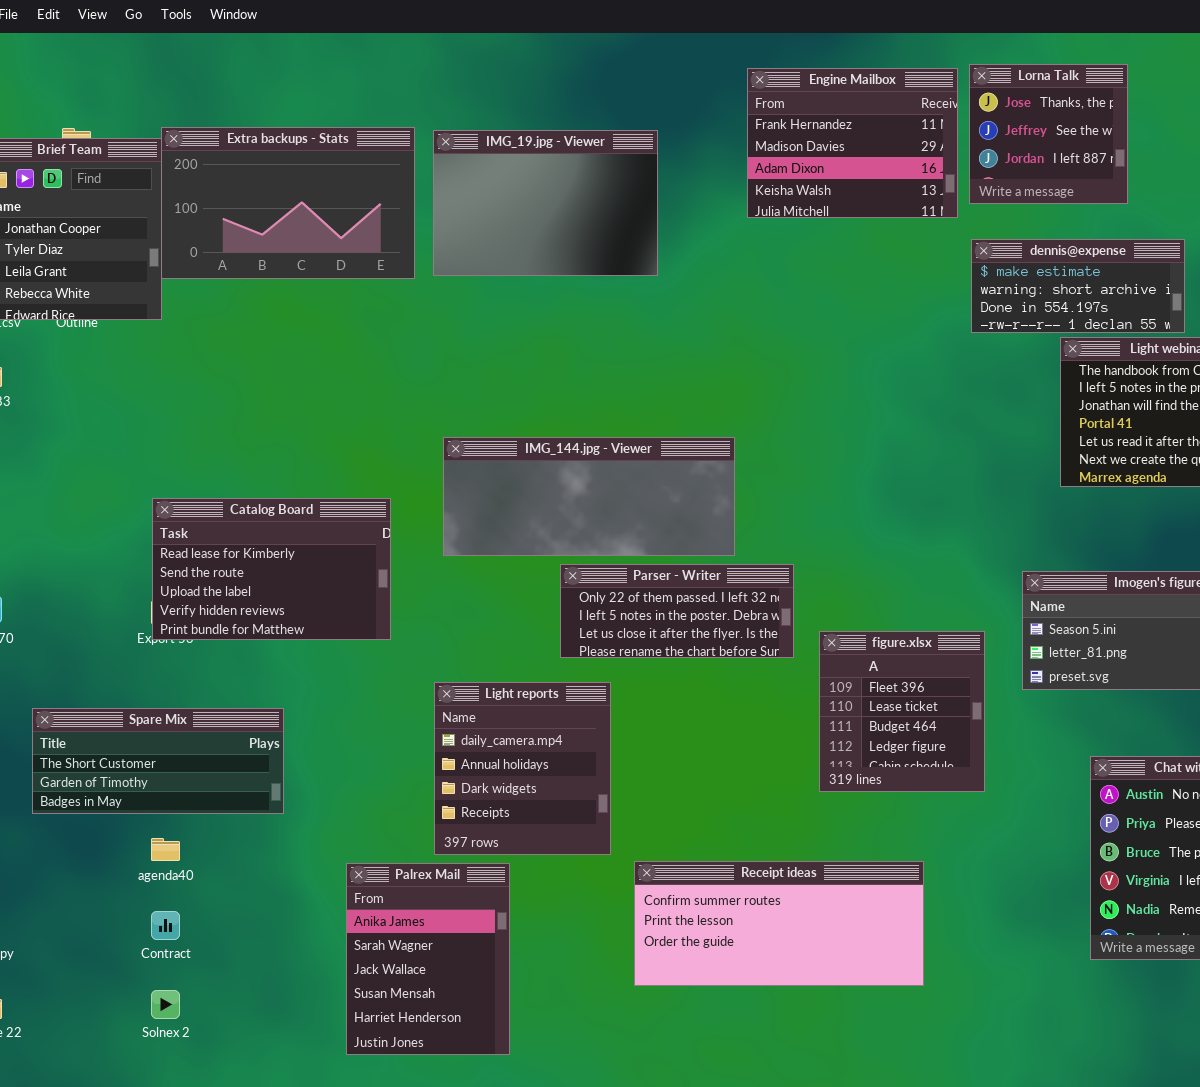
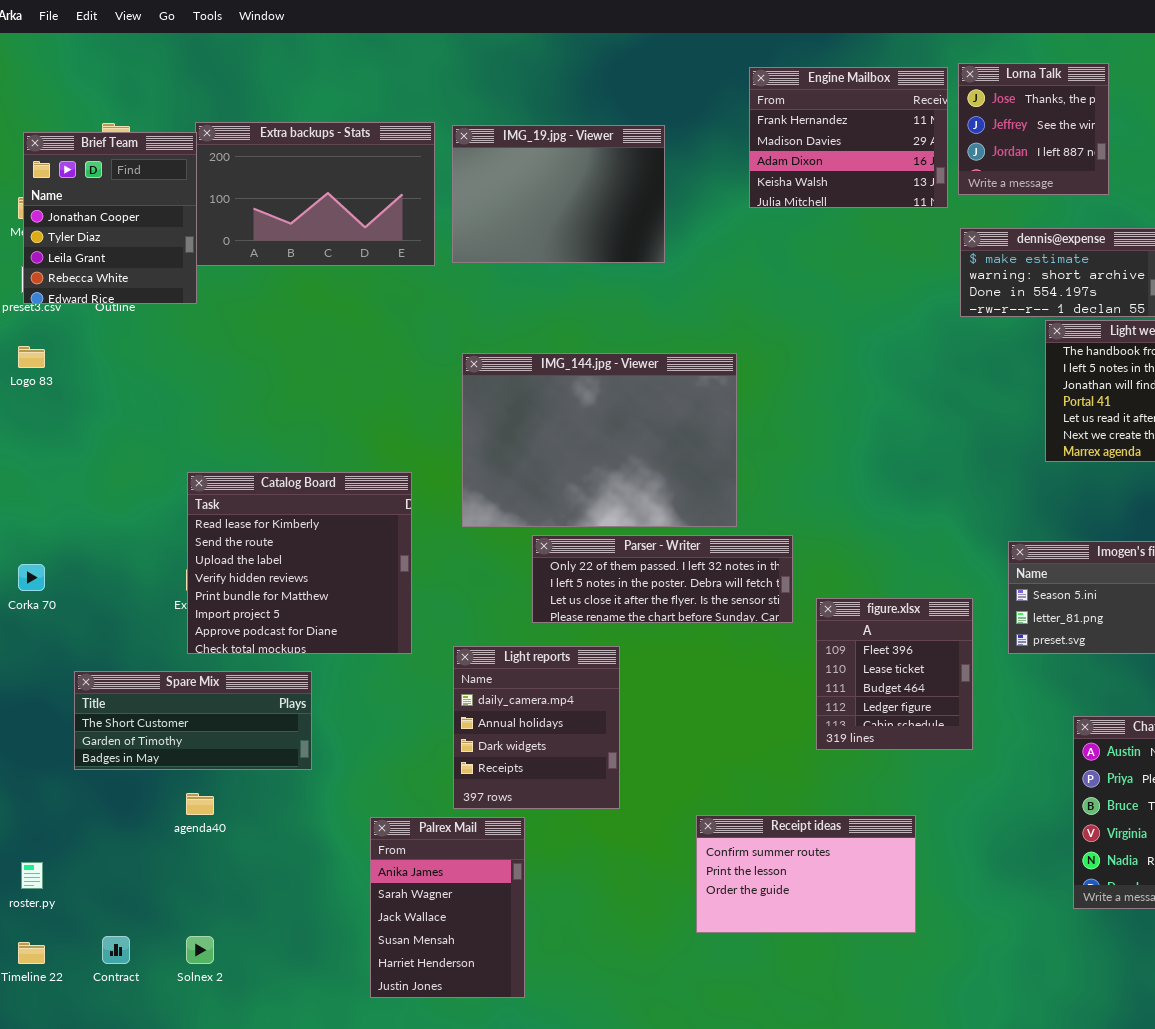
IMG_144.jpg - Viewer: [443,437,735,556] -> [462,353,737,527], resized
Catalog Board: [152,498,391,640] -> [187,472,412,654], resized
Parser - Writer: [560,564,794,658] -> [532,535,793,623], resized
Receipt ideas: [634,861,924,986] -> [696,815,916,933], resized
Contract: [151,911,180,940] -> [102,936,130,964], moved

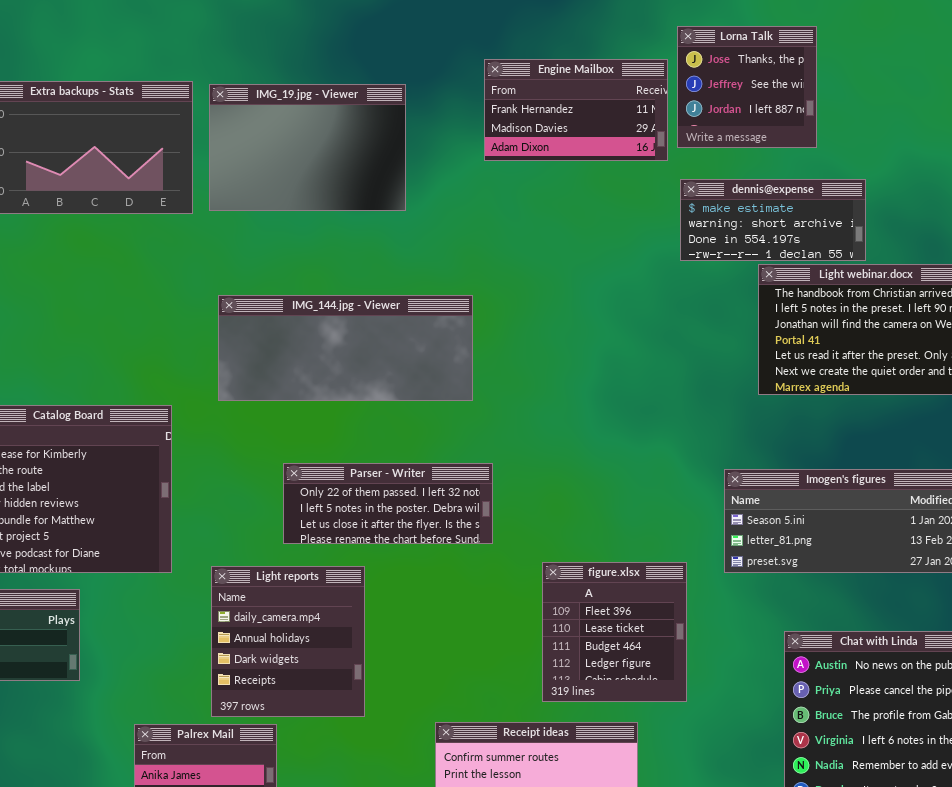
Engine Mailbox: [749,67,948,208] -> [484,59,668,161], resized
IMG_144.jpg - Viewer: [462,353,737,527] -> [218,295,473,401], resized
Parser - Writer: [532,535,793,623] -> [283,463,493,544], resized
figure.xlsx: [816,598,973,750] -> [542,562,687,702], moved

